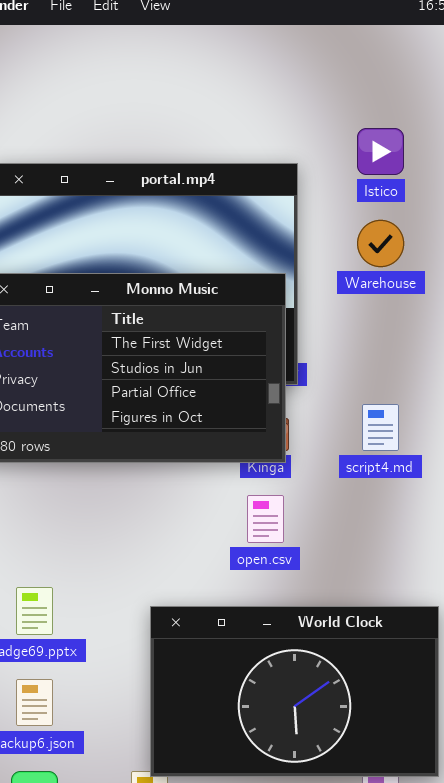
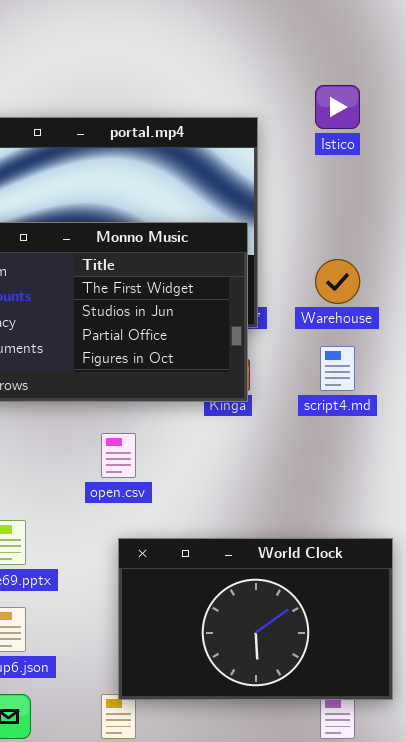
Warehouse: [357,220,404,267] -> [315,259,360,304], moved
open.csv: [247,495,284,543] -> [101,433,136,478], moved

